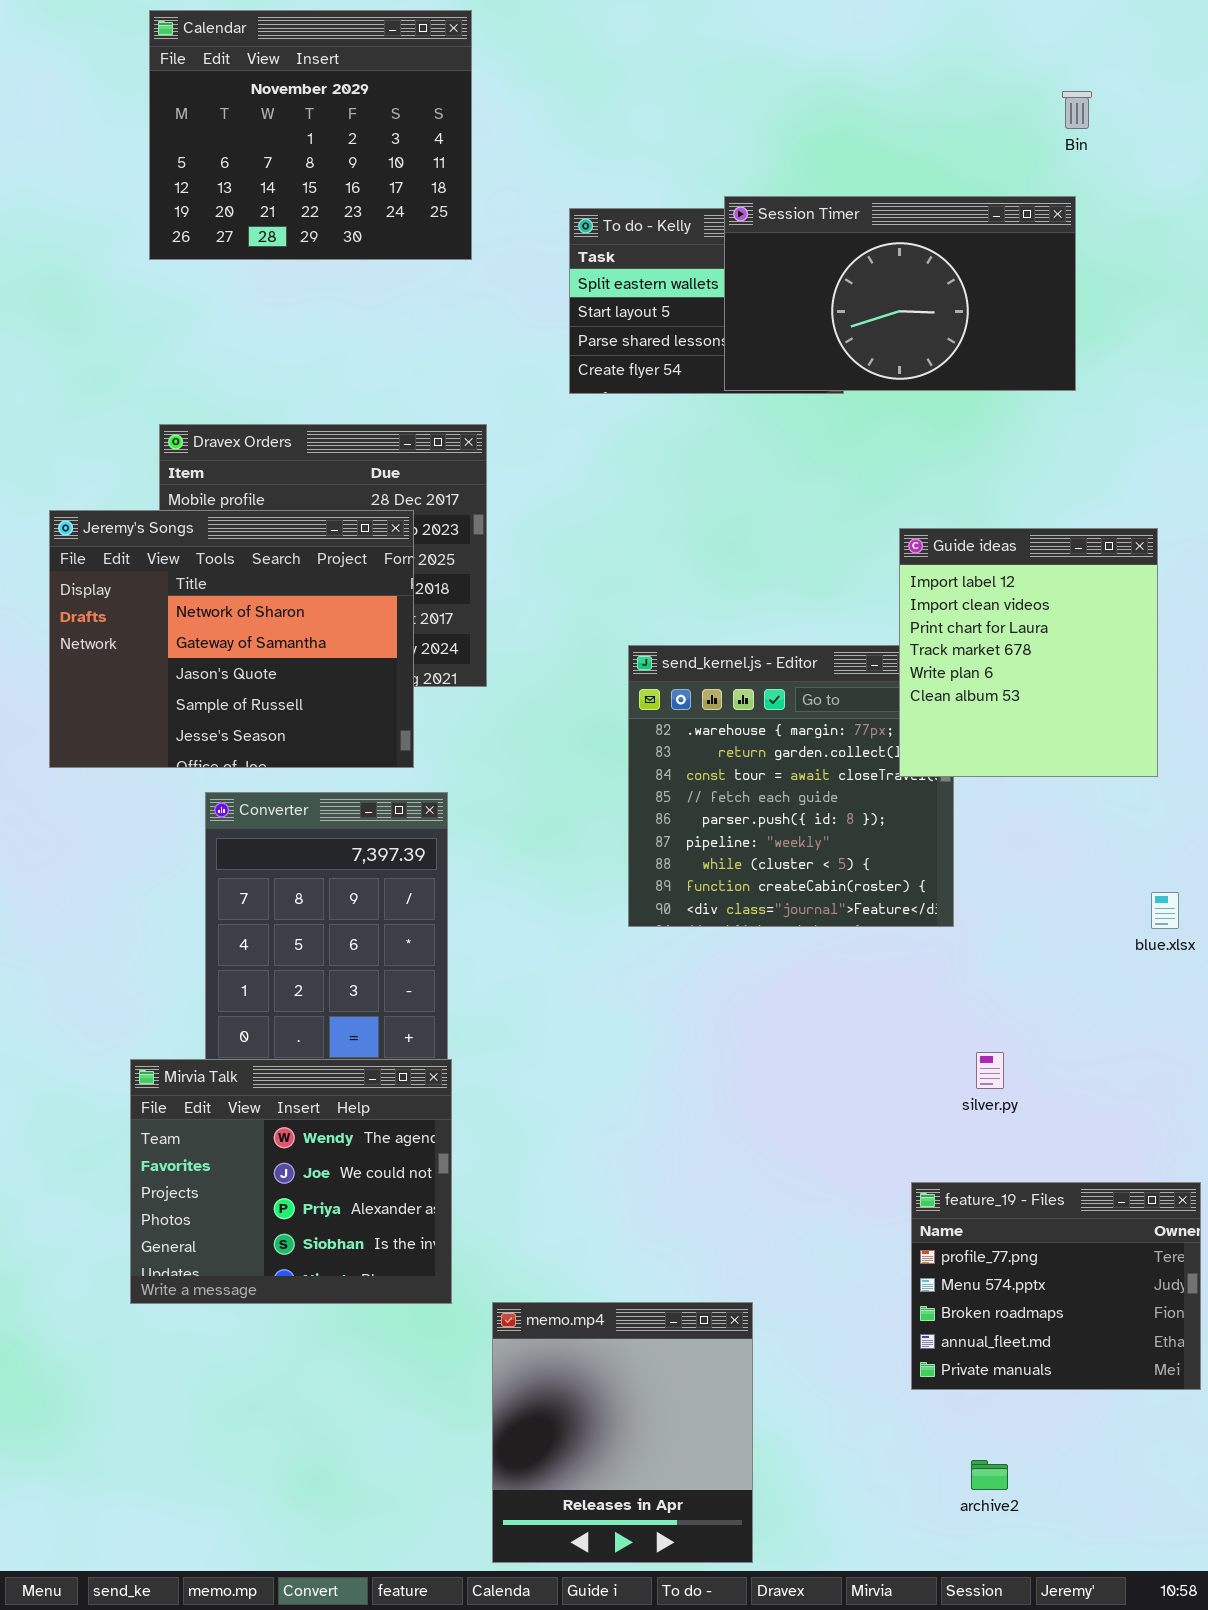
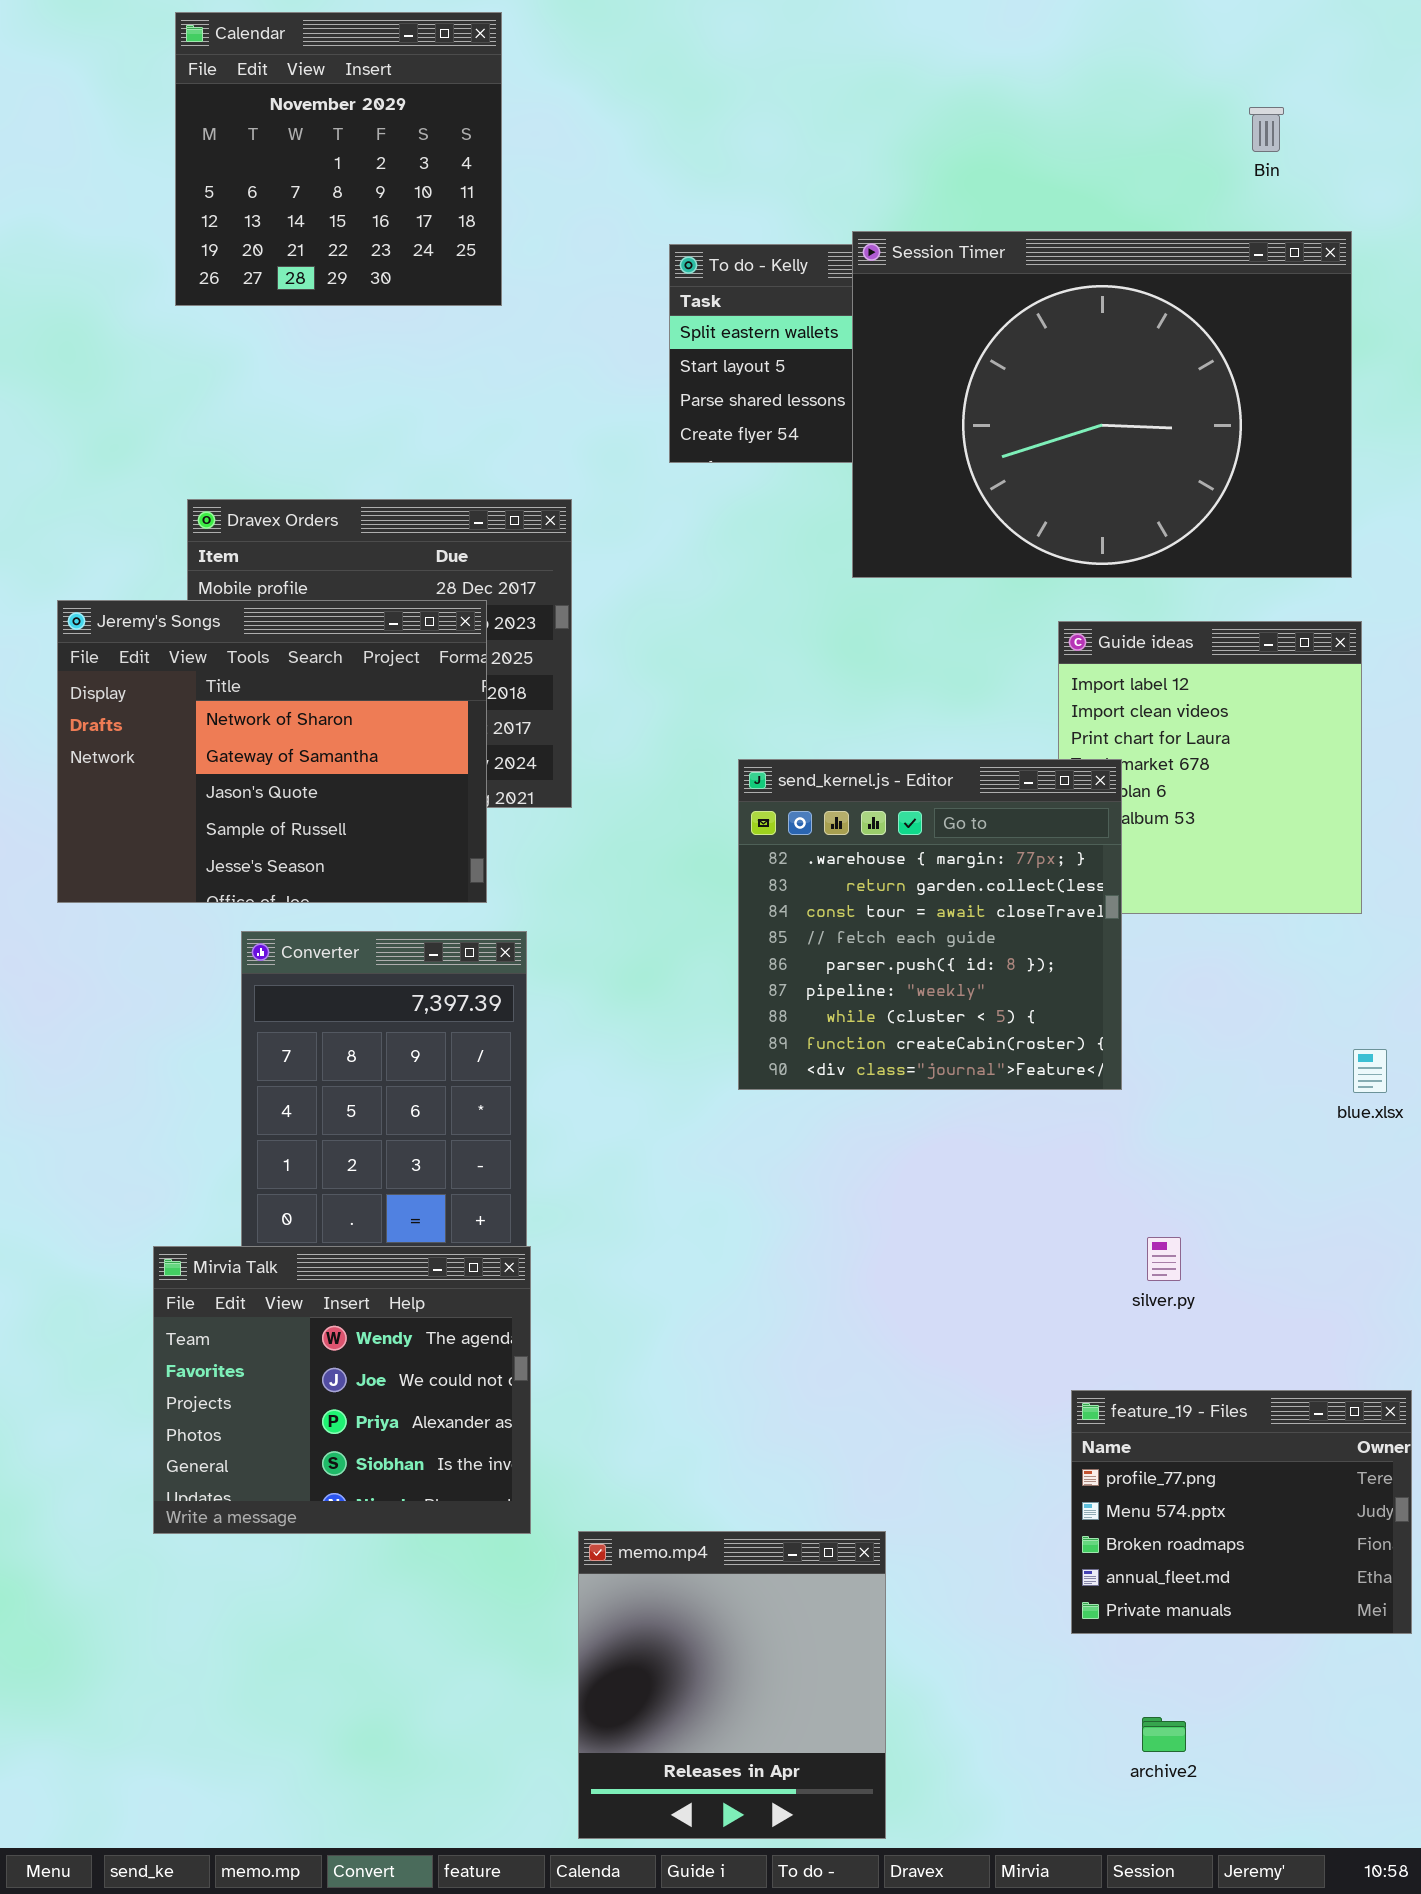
Calendar: [149,10,472,260] -> [175,12,502,306], resized
Session Timer: [724,196,1076,391] -> [852,231,1352,578], resized
send_kernel.js - Editor: [628,645,954,927] -> [738,759,1122,1090], raised

